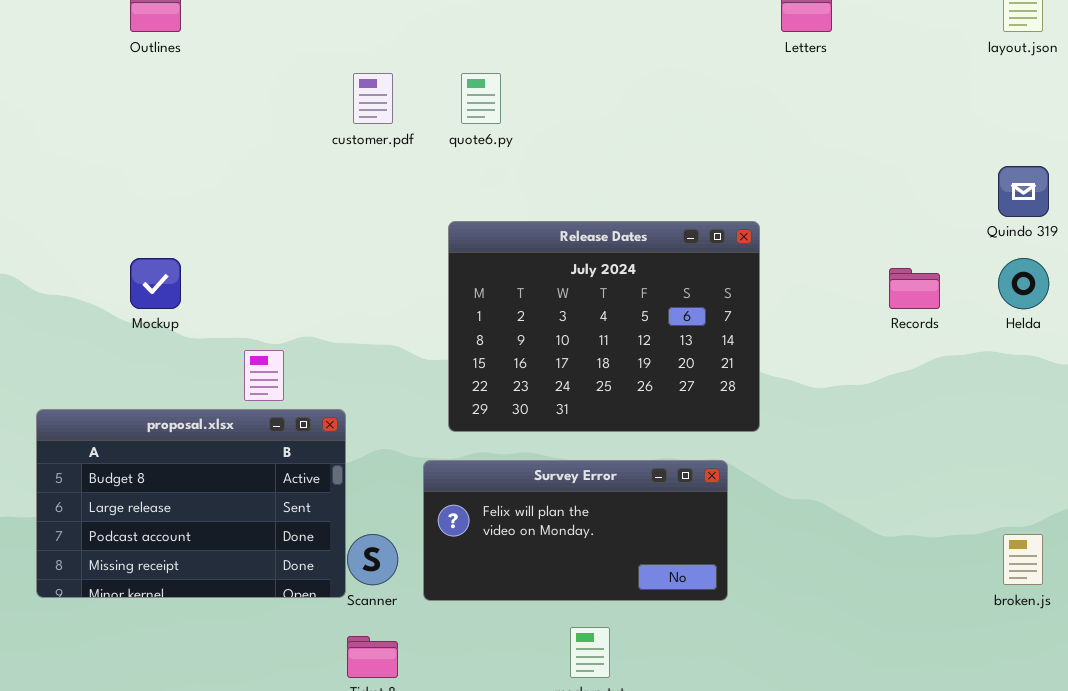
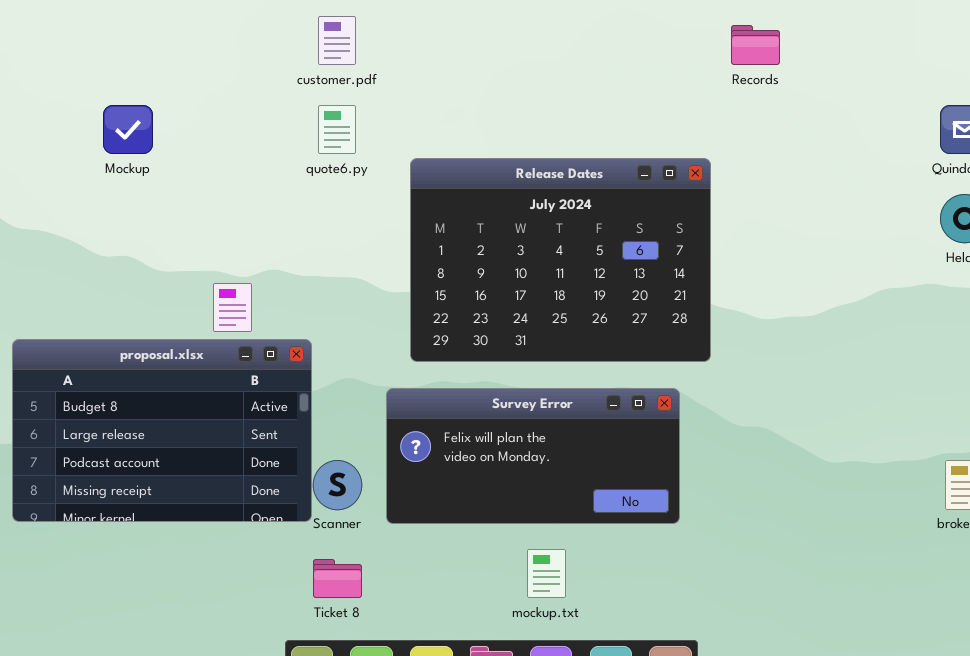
quote6.py: [461,73,501,124] -> [318,105,356,154], moved
Mockup: [130,258,181,309] -> [103,105,153,154], moved
Records: [889,268,940,309] -> [731,25,780,65], moved

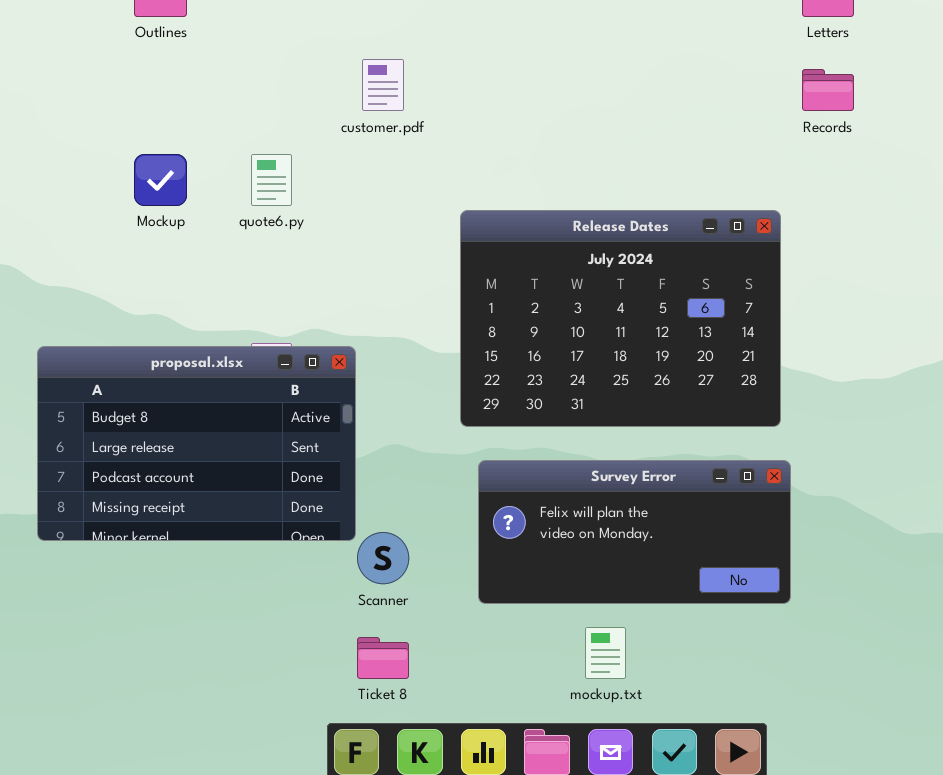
quote6.py: [318,105,356,154] -> [251,154,292,206], moved
proposal.xlsx: [12,339,312,522] -> [37,346,356,541], moved
Survey Error: [386,388,680,524] -> [478,460,791,604], moved

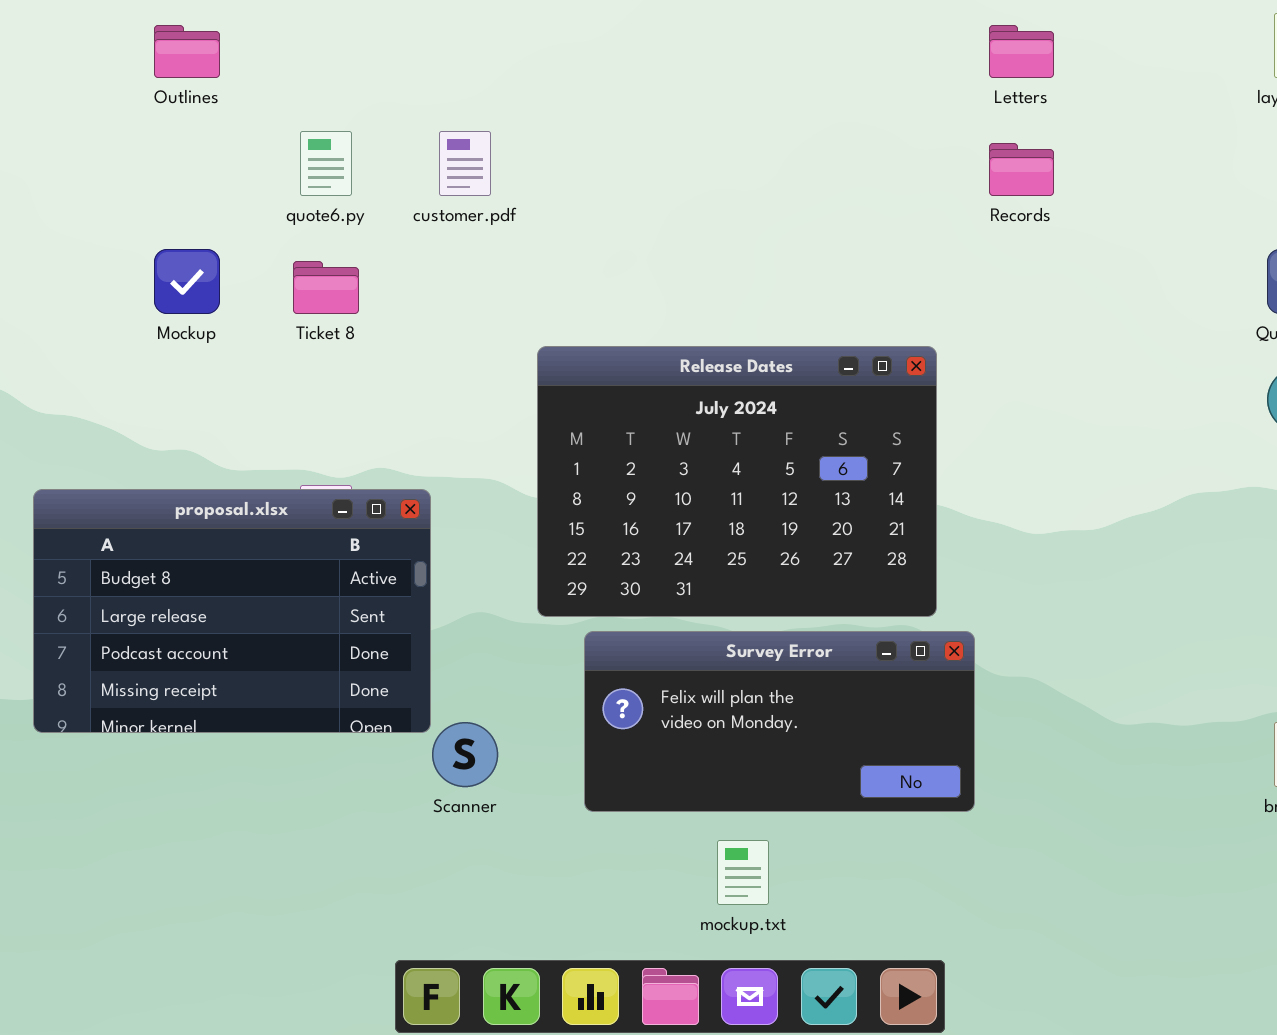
quote6.py: [251,154,292,206] -> [300,131,352,196], moved
Release Dates: [460,210,781,427] -> [537,346,937,617], moved
Ticket 8: [357,637,409,679] -> [293,261,359,314], moved

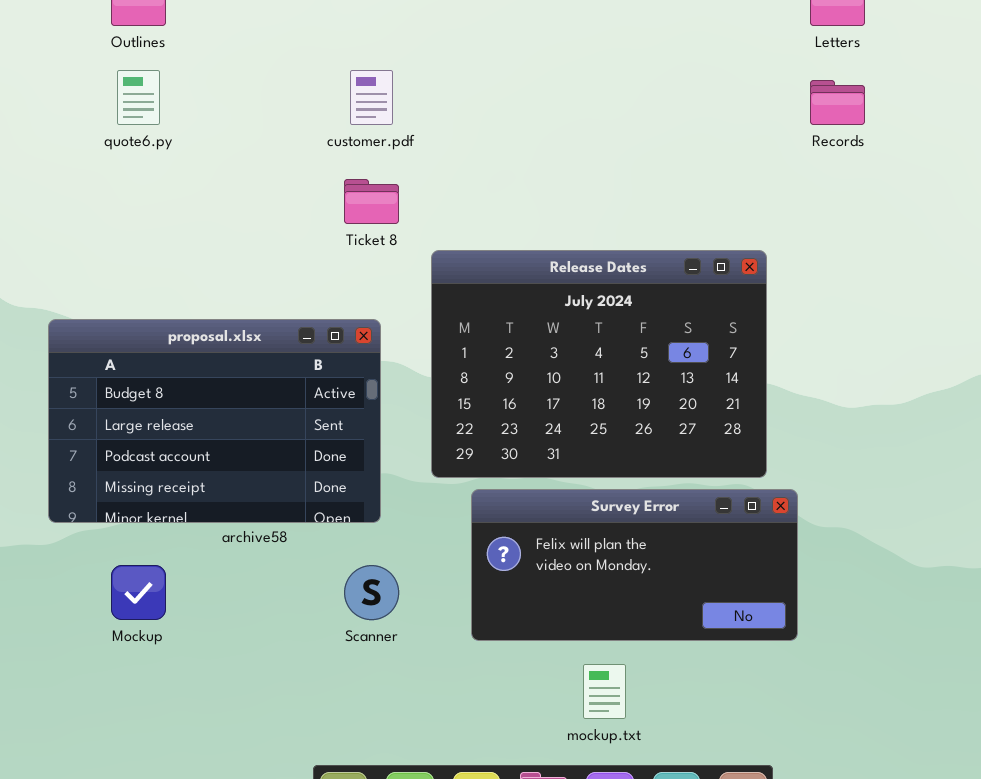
quote6.py: [300,131,352,196] -> [117,70,160,125], moved
Mockup: [154,249,220,314] -> [111,565,166,620], moved
Ticket 8: [293,261,359,314] -> [344,179,399,224], moved
proposal.xlsx: [33,489,431,733] -> [48,319,381,523], moved

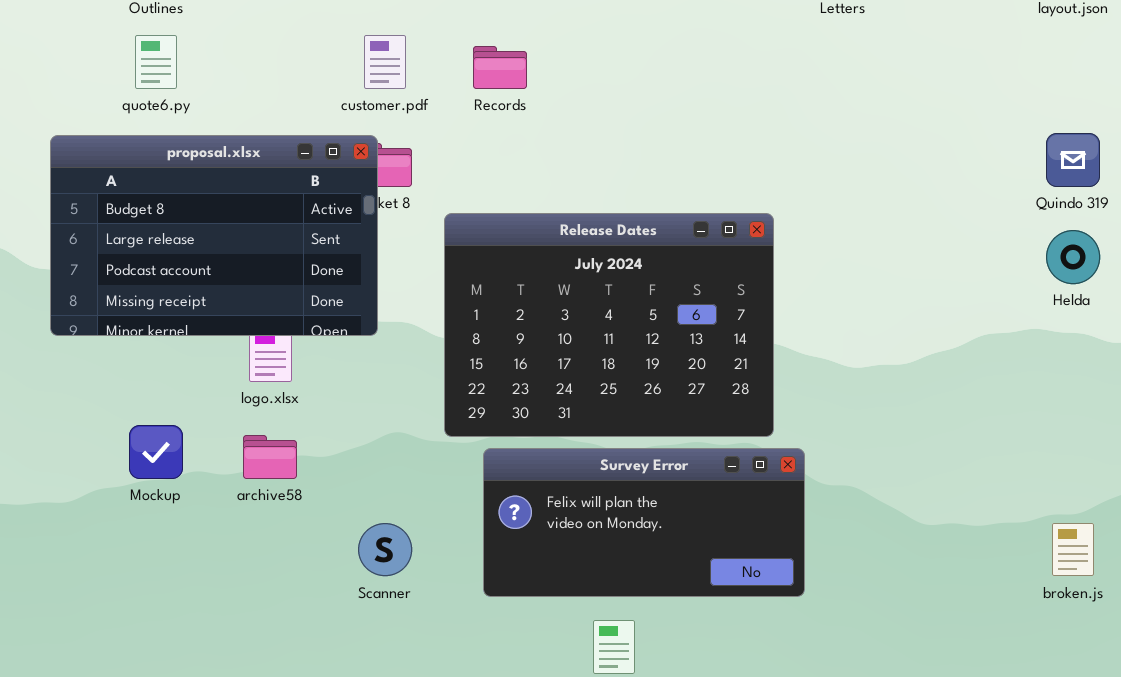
Records: [810,80,865,125] -> [473,46,527,89], moved
proposal.xlsx: [48,319,381,523] -> [50,135,378,336], moved
Mockup: [111,565,166,620] -> [129,425,183,479], moved

